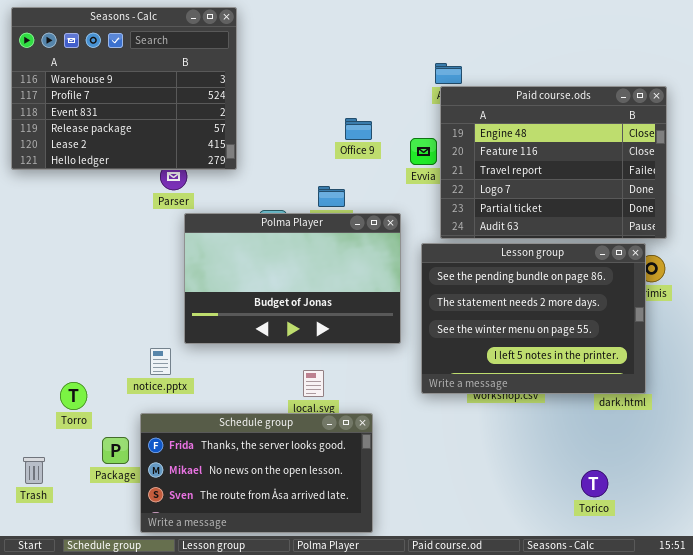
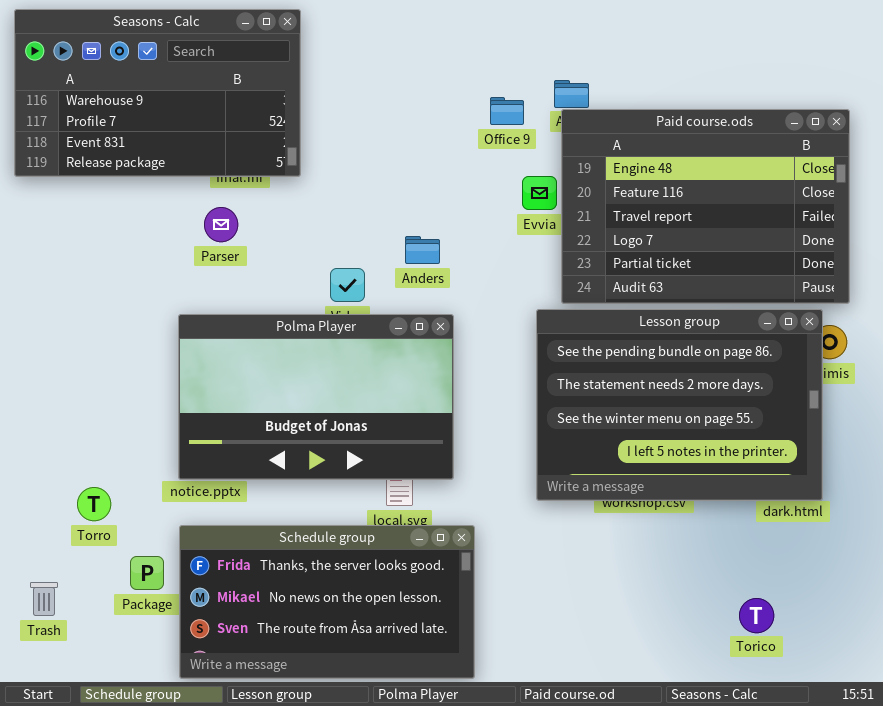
Seasons - Calc: [11,7,237,170] -> [14,9,301,177], resized
Office 9: [345,118,372,140] -> [490,97,524,125], moved
Polma Player: [184,213,401,344] -> [178,314,454,480], moved

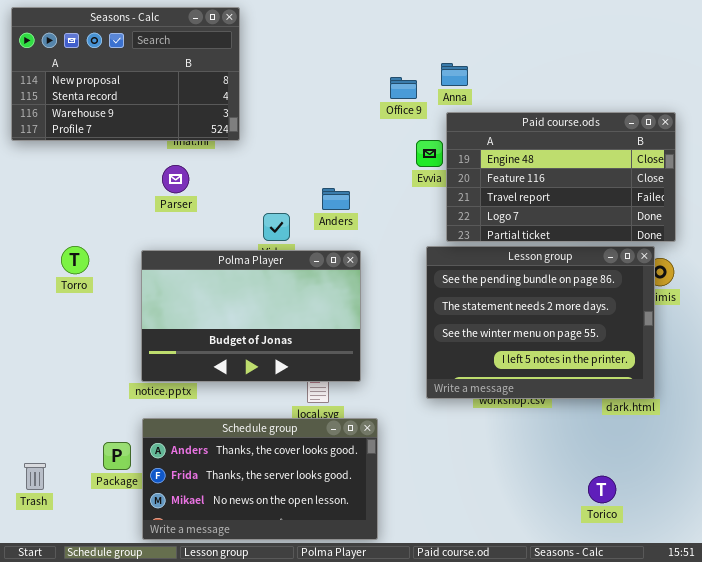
Seasons - Calc: [14,9,301,177] -> [11,7,240,141], scrolled up 2 rows
Paid course.ods: [561,109,850,304] -> [446,112,676,242], resized
Torro: [77,487,111,521] -> [61,246,89,274], moved
Schedule group: [179,525,475,679] -> [142,418,378,540], scrolled up 1 row

